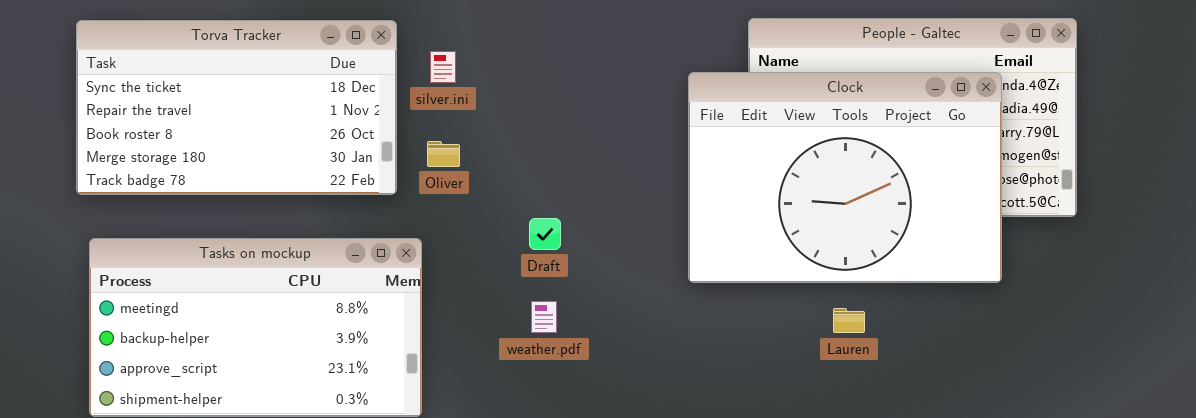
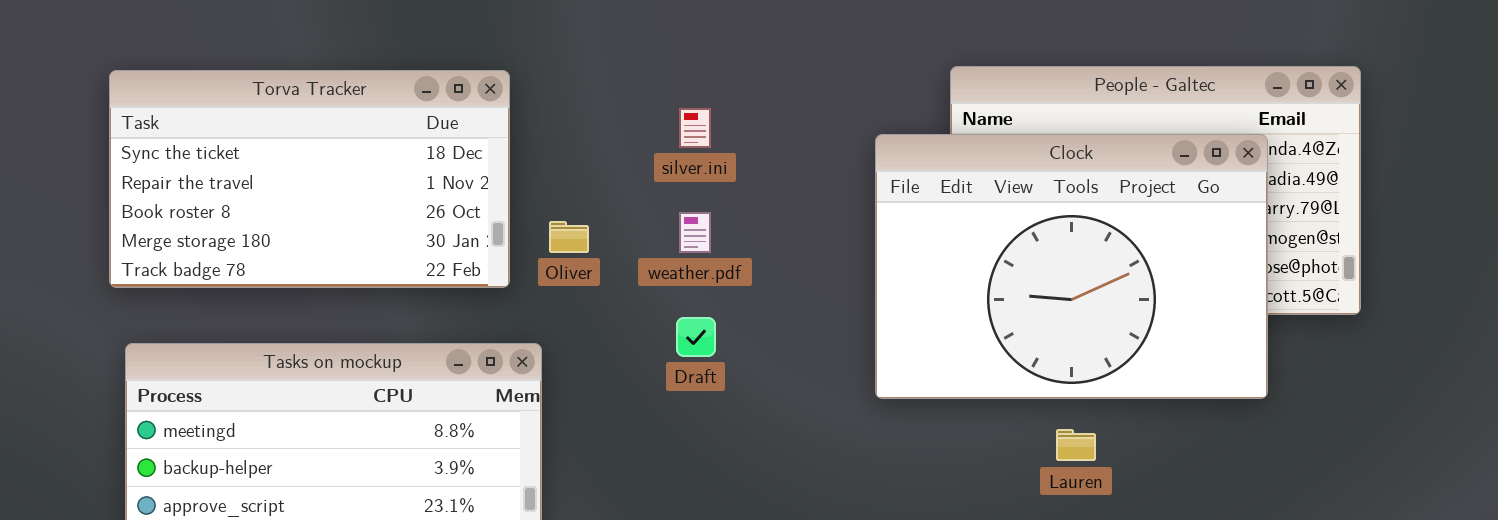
silver.ini: [430,51,456,83] -> [679,108,711,148], moved
weather.pdf: [531,301,557,333] -> [679,212,711,253], moved

